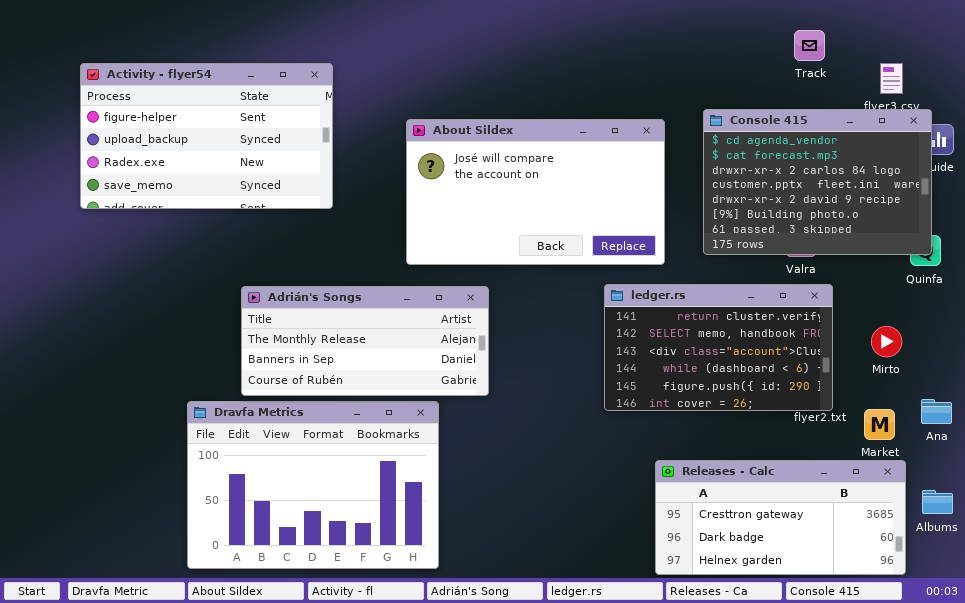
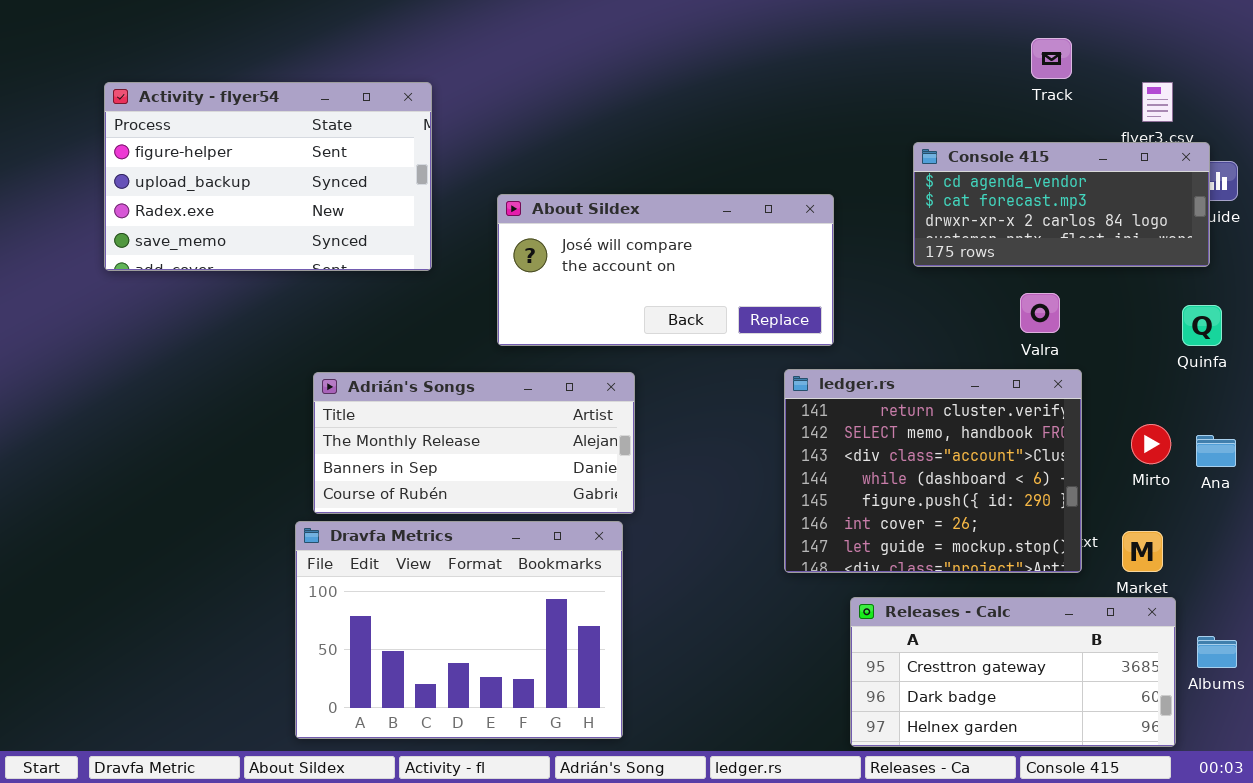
Console 415: [703,109,932,255] -> [913,142,1210,267], resized
About Sildex: [406,119,665,265] -> [497,194,834,346], moved, resized
ledger.rs: [604,284,833,411] -> [784,369,1082,573], resized
Ana: [921,399,952,424] -> [1196,435,1236,467], moved
Dravfa Metrics: [187,401,439,569] -> [295,521,623,739], moved

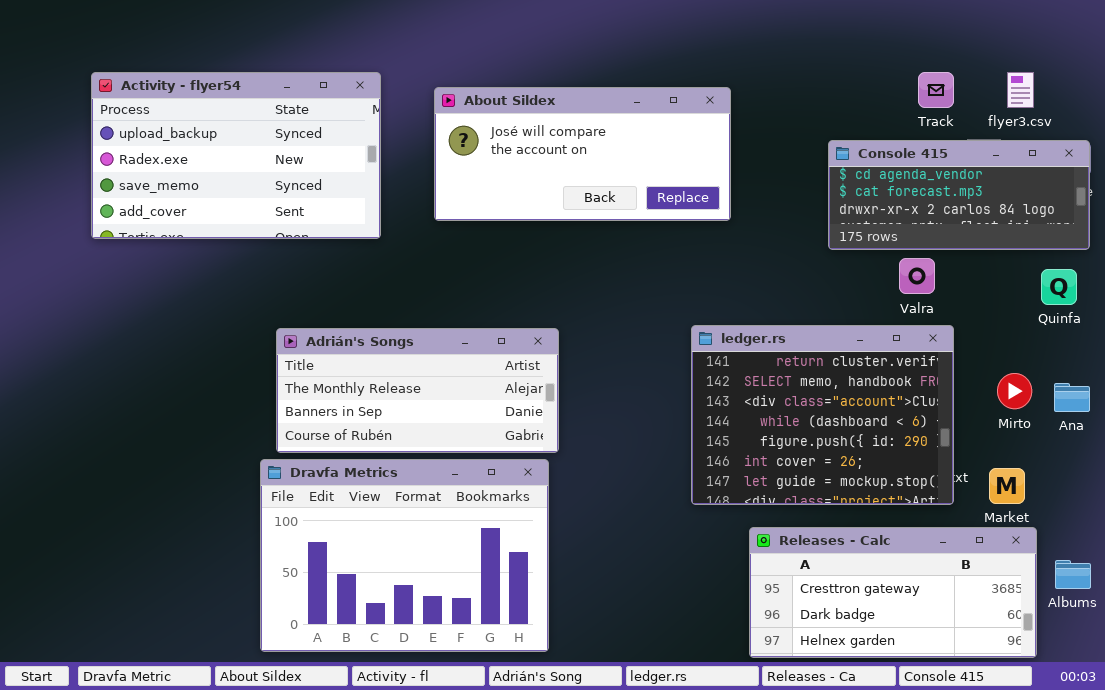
Track: [1031,38,1072,79] -> [918,72,954,108], moved
Activity - flyer54: [104,82,432,271] -> [91,72,381,239], scrolled down 1 row
Console 415: [913,142,1210,267] -> [828,140,1090,250], moved
About Sildex: [497,194,834,346] -> [434,87,731,221], moved

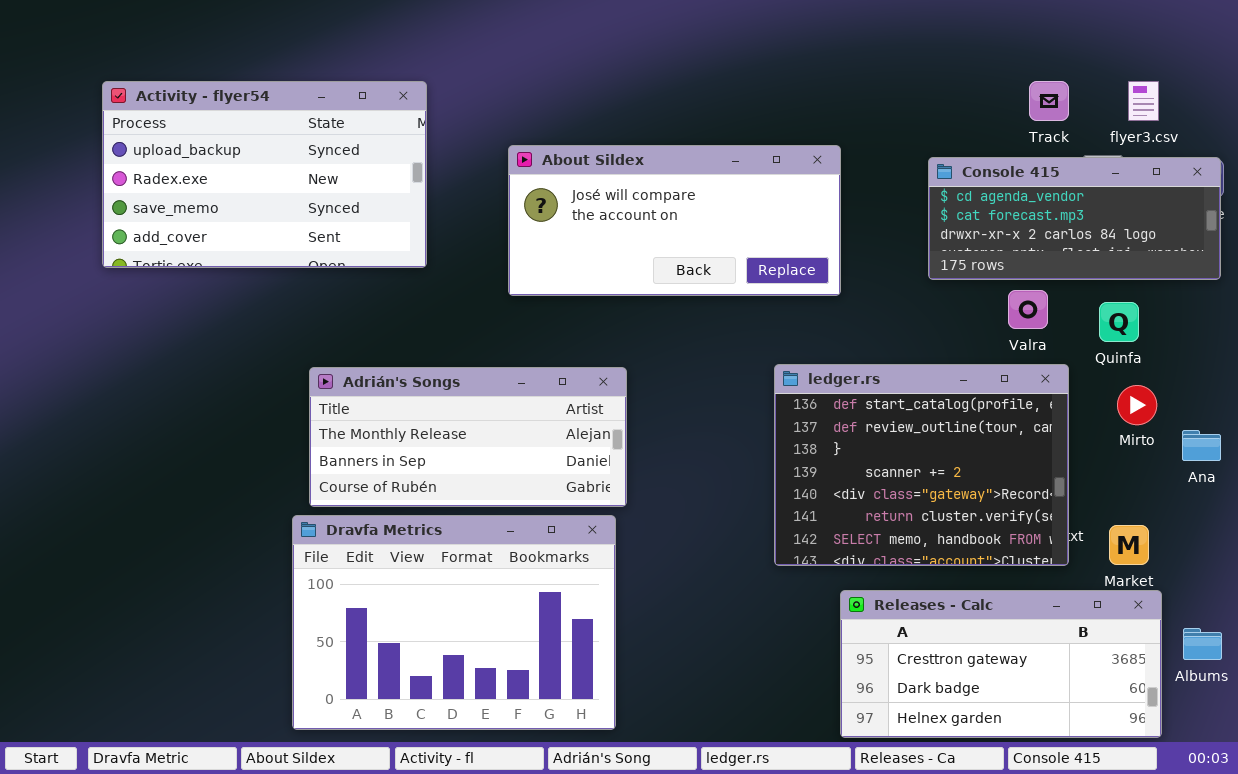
About Sildex: [434,87,731,221] -> [508,145,841,296], moved
Quinfa: [1041,269,1077,305] -> [1099,302,1139,342], moved
ledger.rs: [691,325,954,505] -> [774,364,1069,566], scrolled up 5 rows
Mirto: [997,373,1032,409] -> [1117,385,1157,425], moved

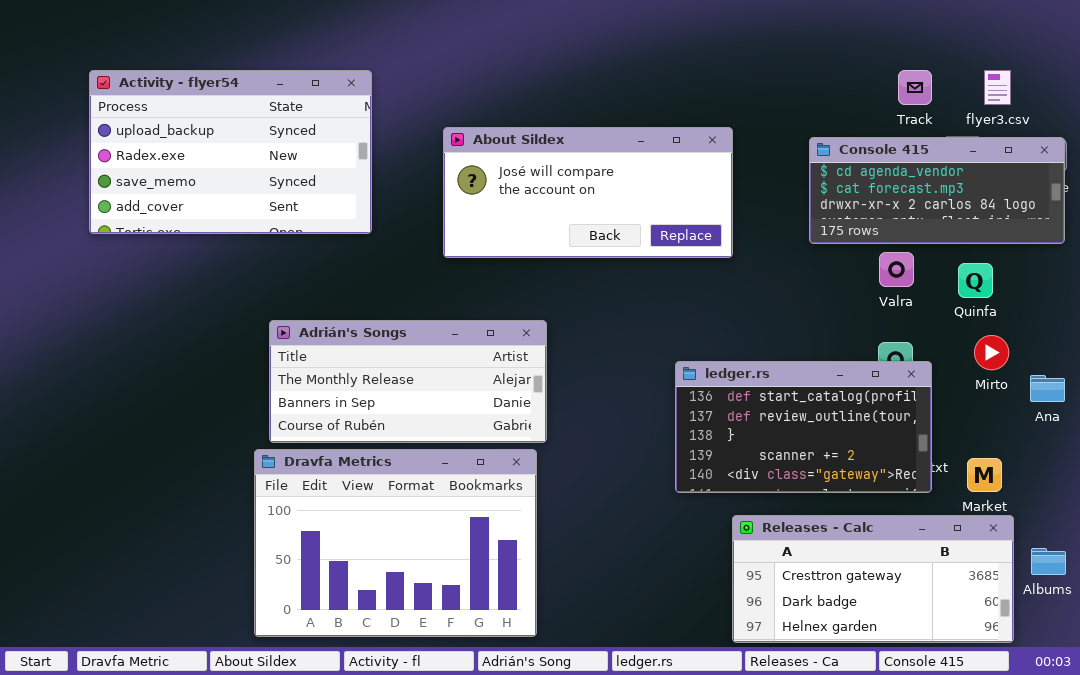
ledger.rs: [774,364,1069,566] -> [675,361,932,493], resized

